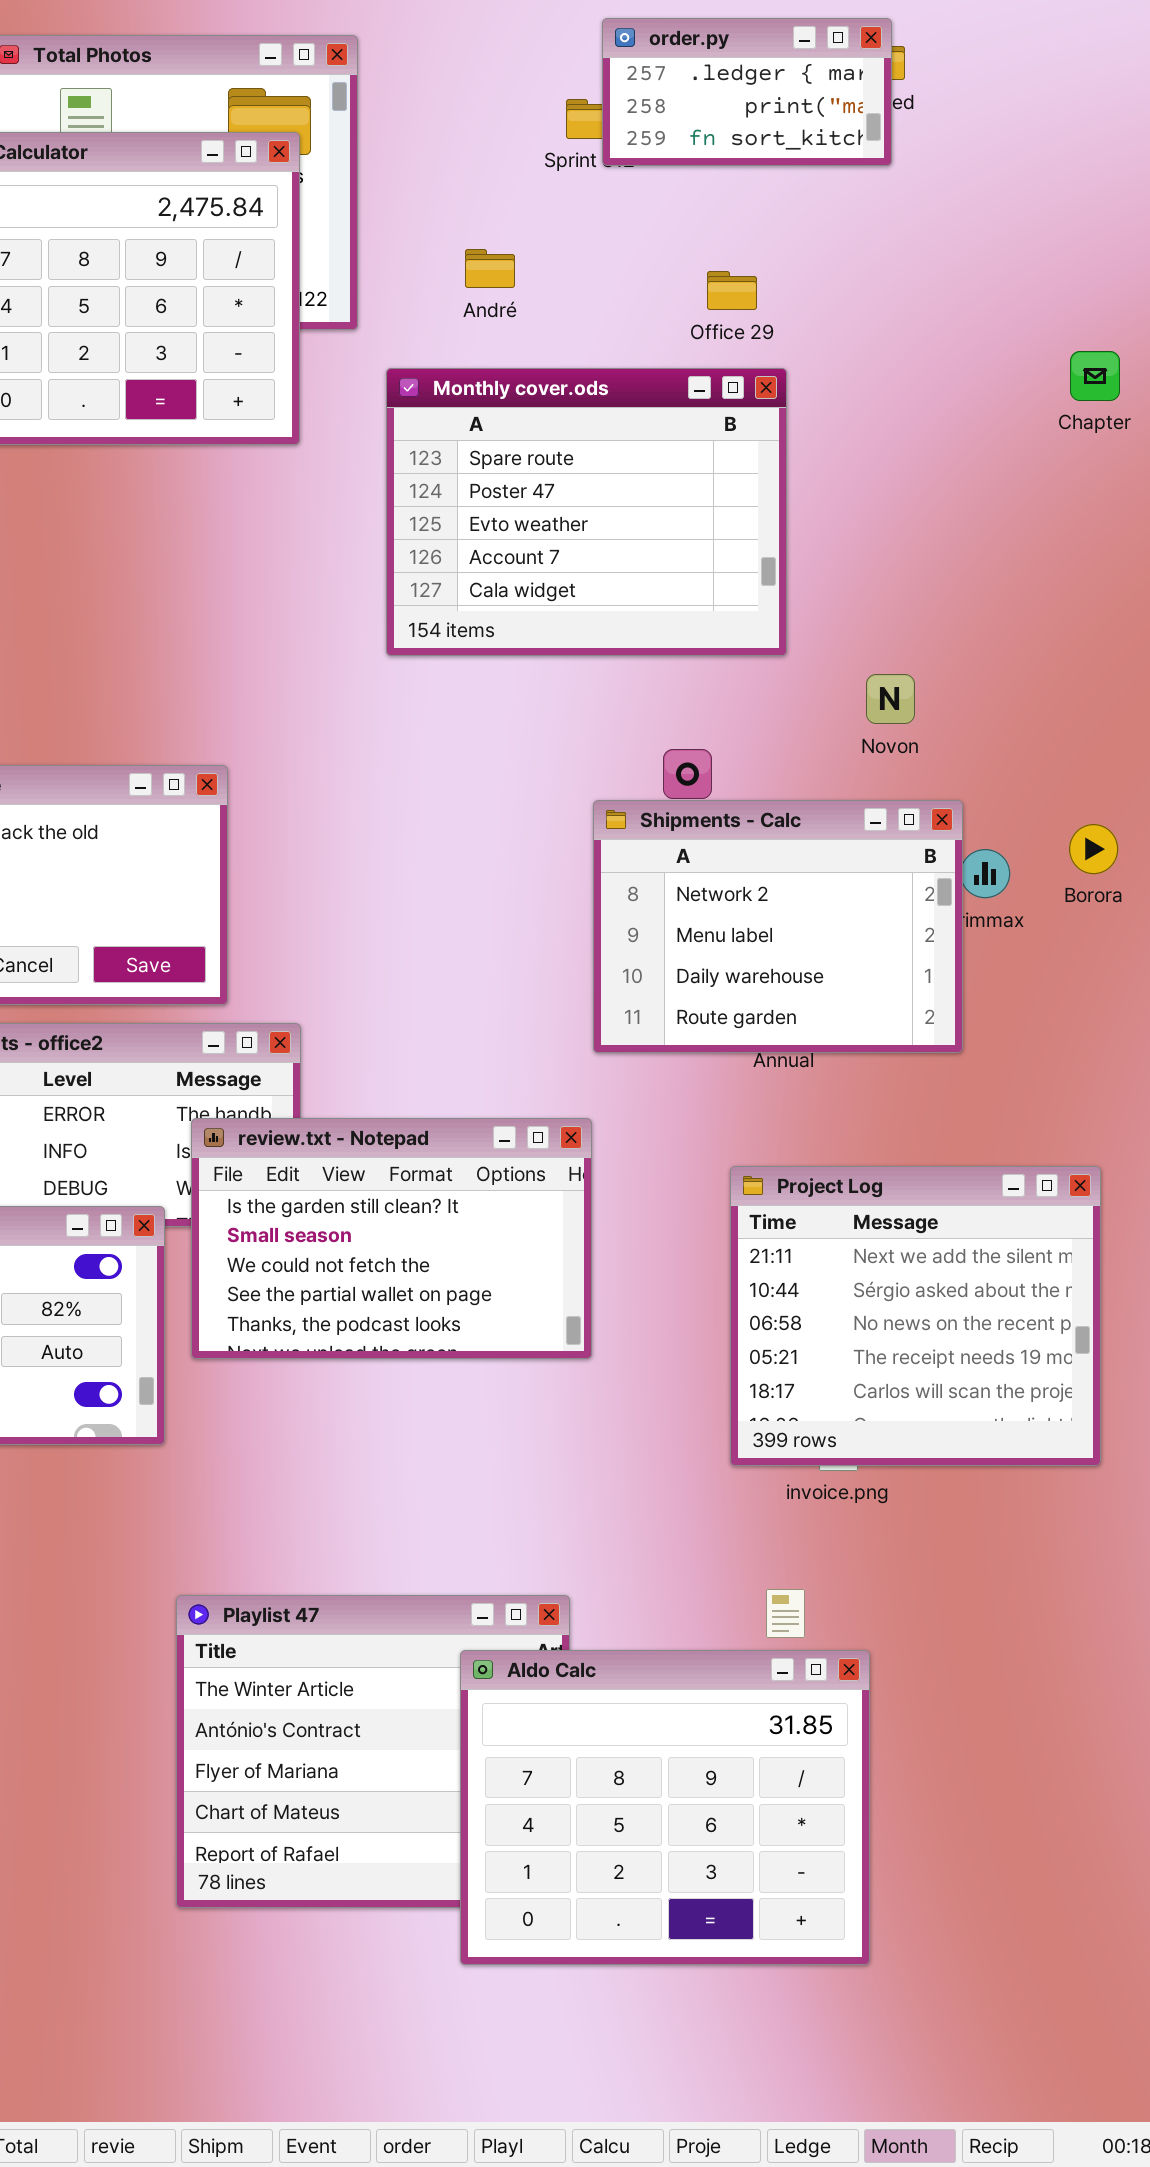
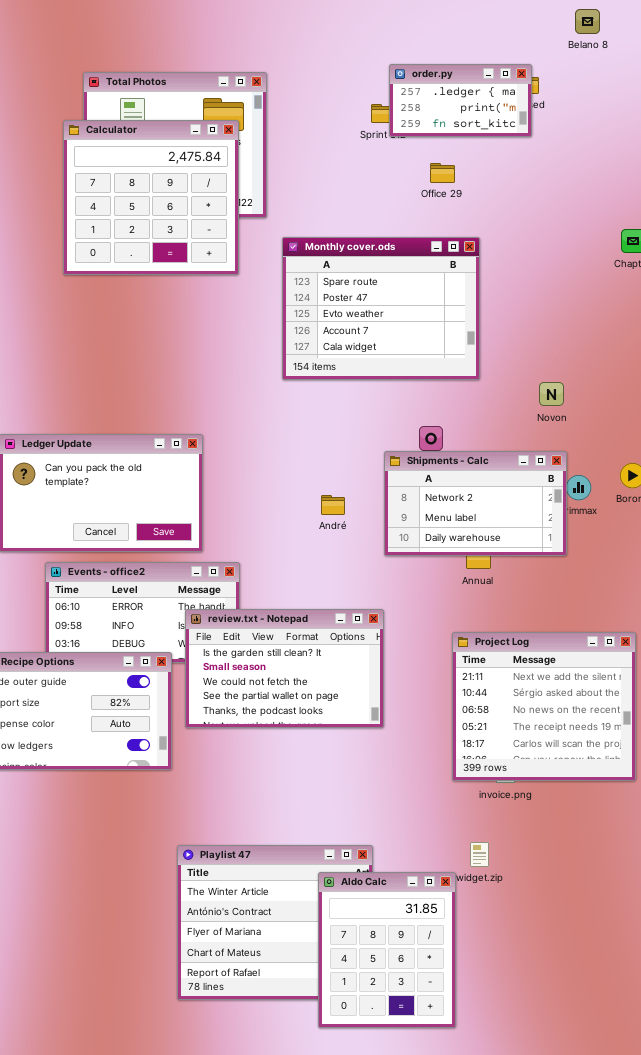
André: [465,249,515,288] -> [321,495,345,515], moved
Office 29: [707,271,757,310] -> [430,163,455,183], moved
Novon: [866,674,915,724] -> [539,382,564,406], moved
Shipments - Calc: [593,800,963,1053] -> [384,451,567,556], resized
Aldo Calc: [460,1650,870,1965] -> [318,872,456,1028], resized

